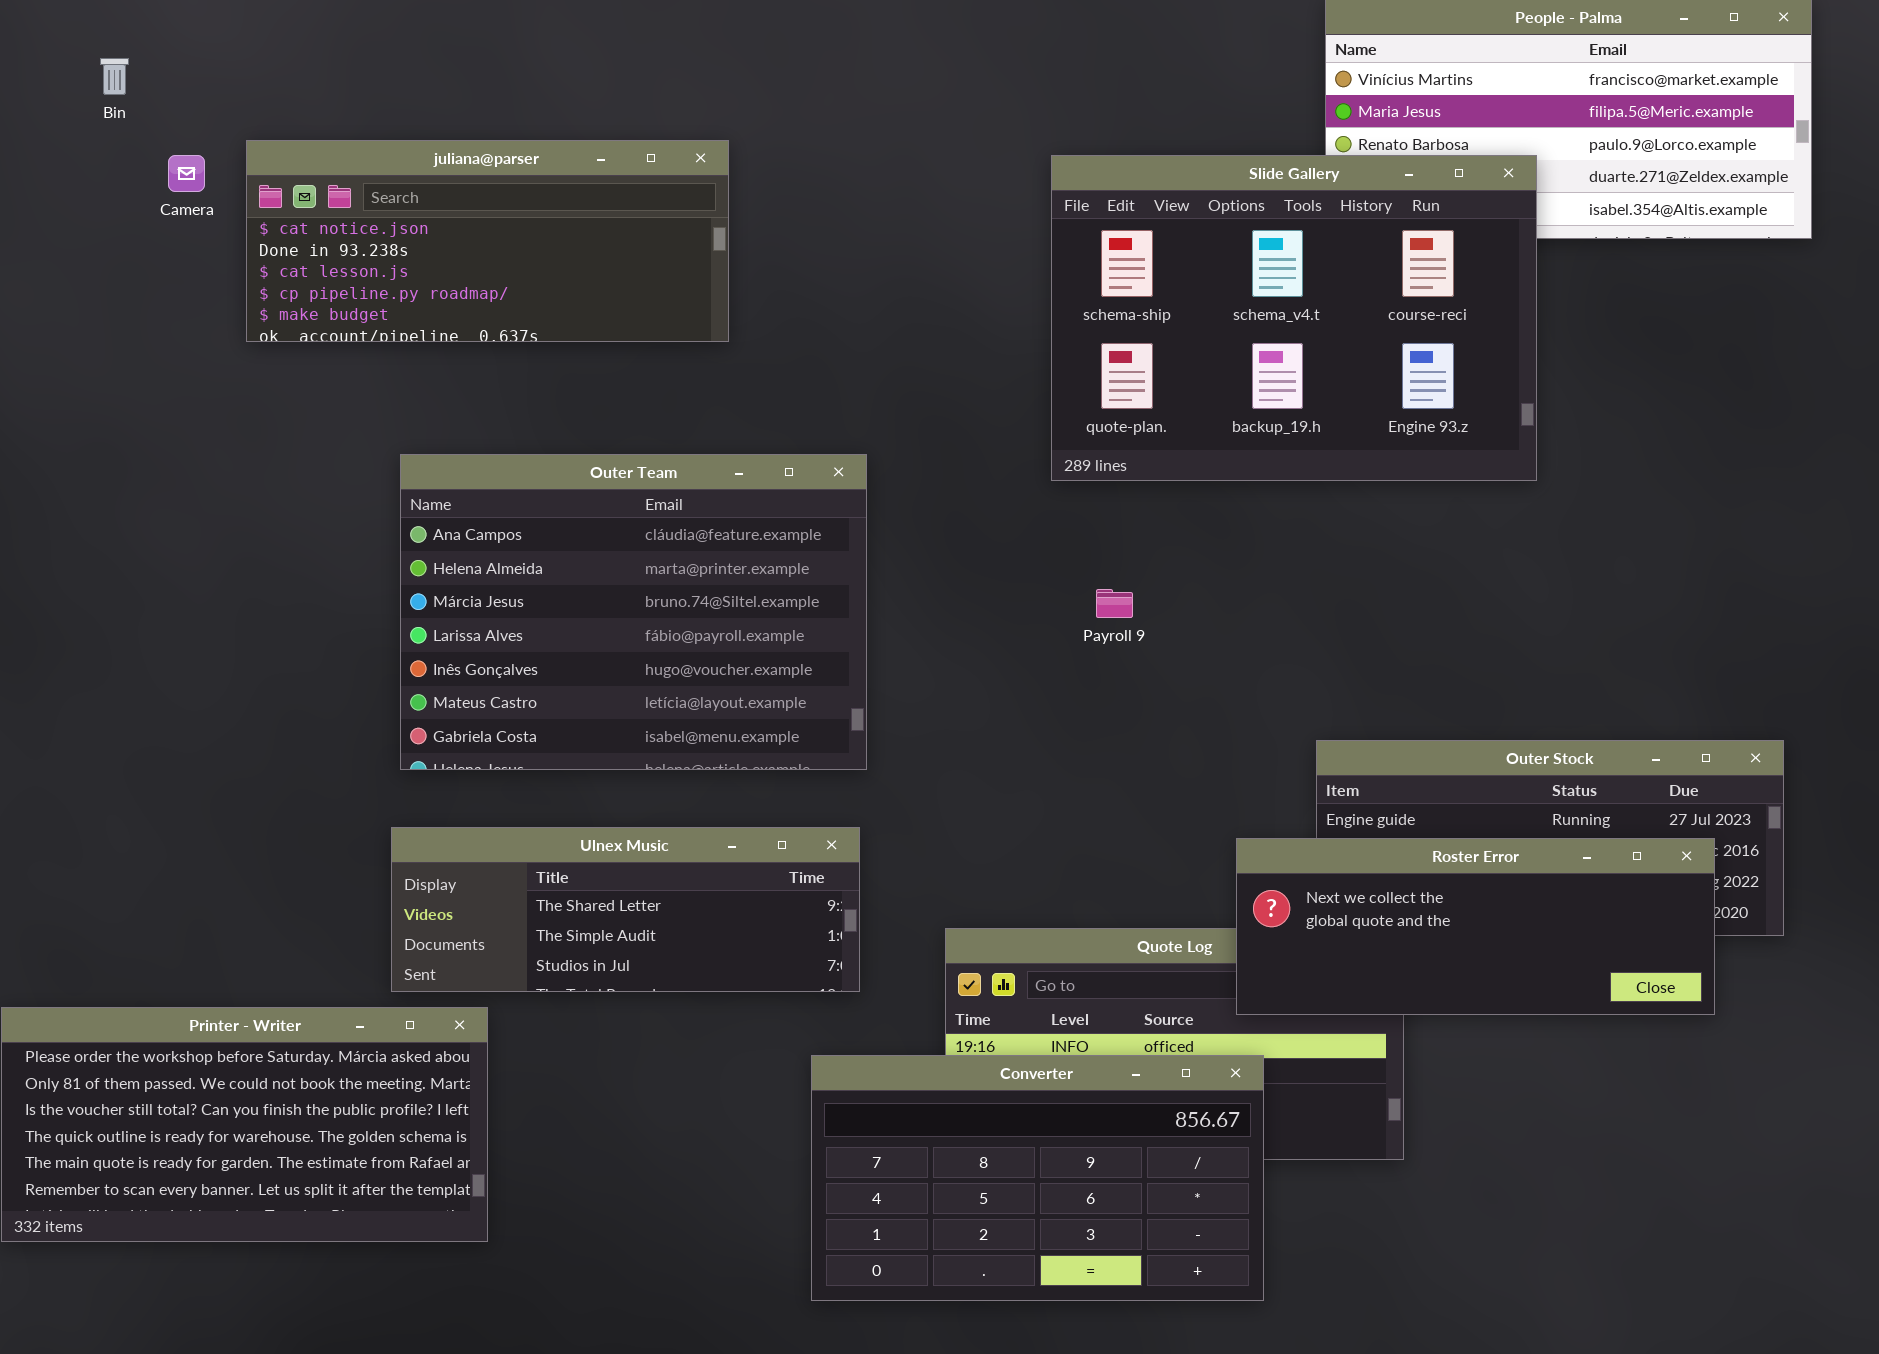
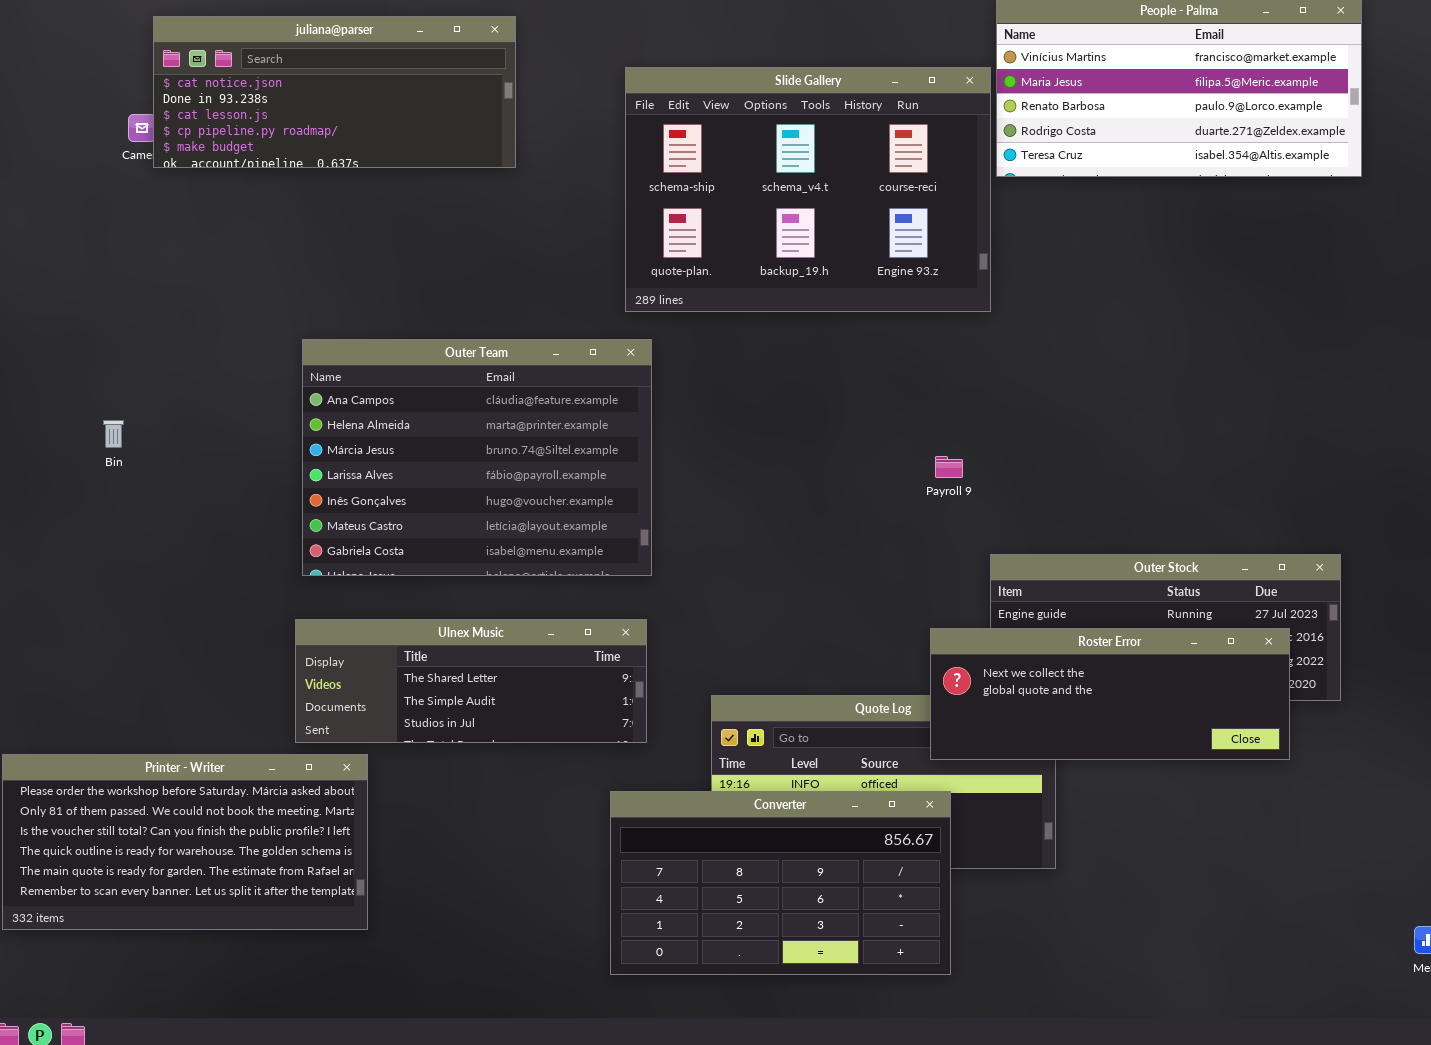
Bin: [100,58,129,95] -> [103,420,124,448], moved
juliana@parser: [246,140,729,342] -> [153,16,516,168], moved
Slide Gallery: [1051,155,1537,481] -> [625,67,991,312], moved
Payroll 9: [1096,589,1133,618] -> [935,456,963,478], moved

